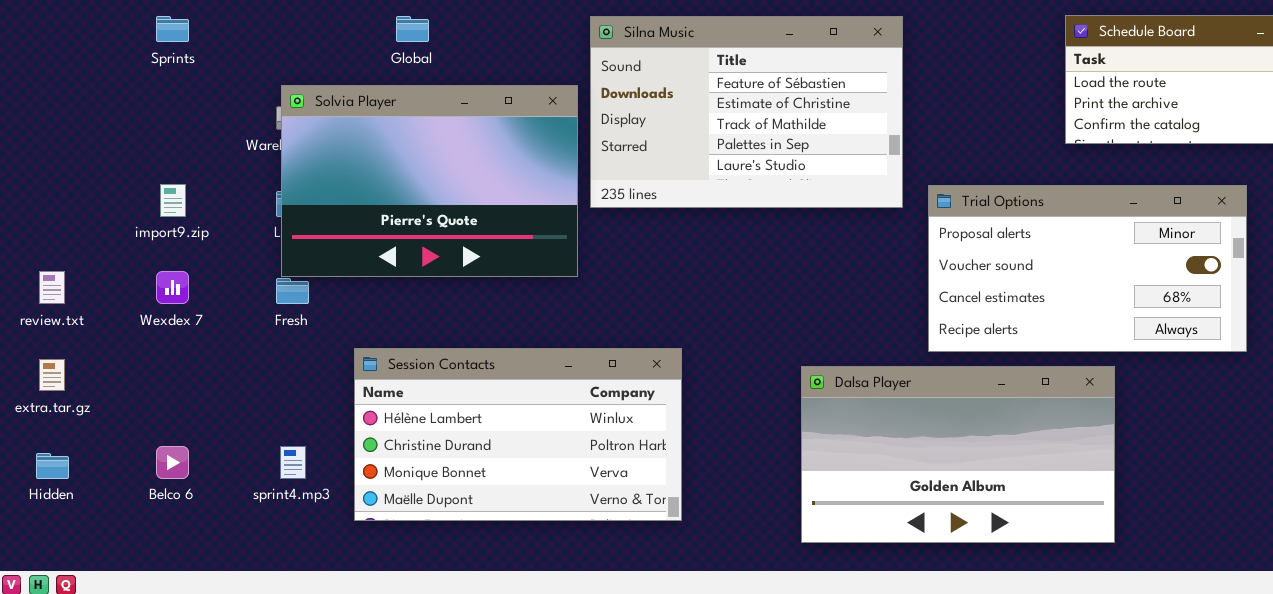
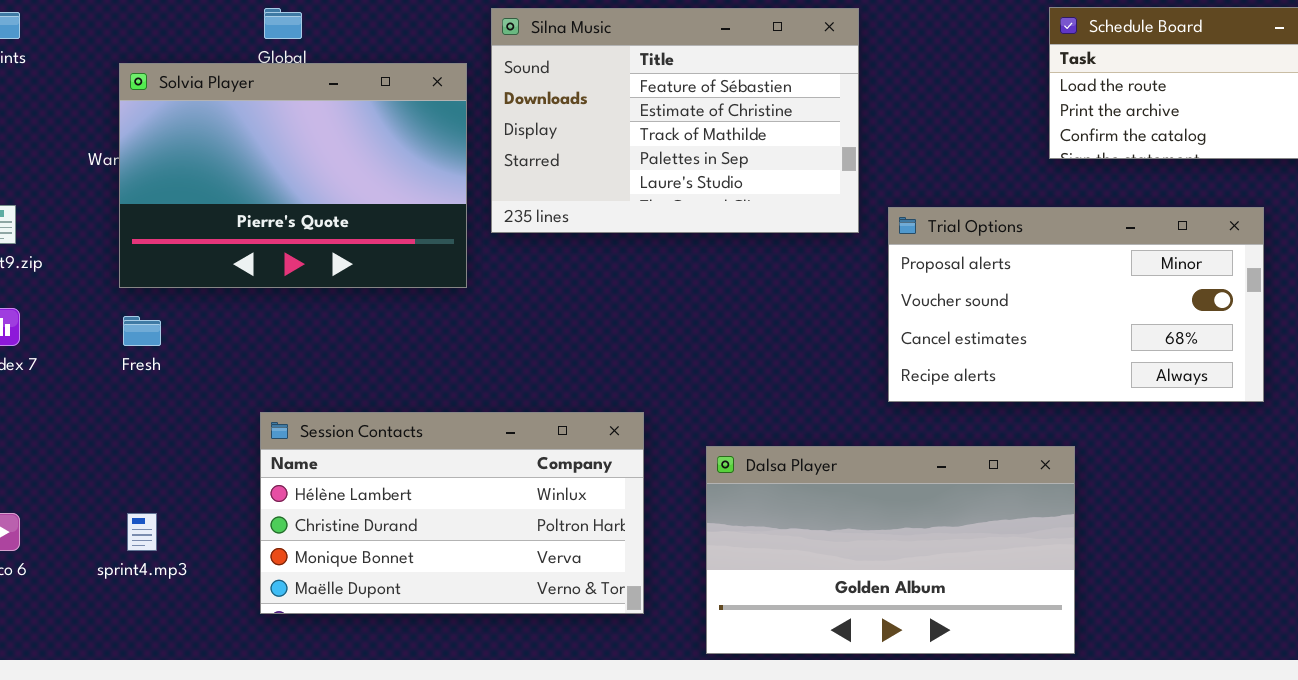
Solvia Player: [281,85,578,277] -> [119,63,467,288], moved
Session Contacts: [354,348,682,521] -> [260,412,644,614], moved
Dalsa Player: [801,366,1115,543] -> [706,446,1075,654], moved

